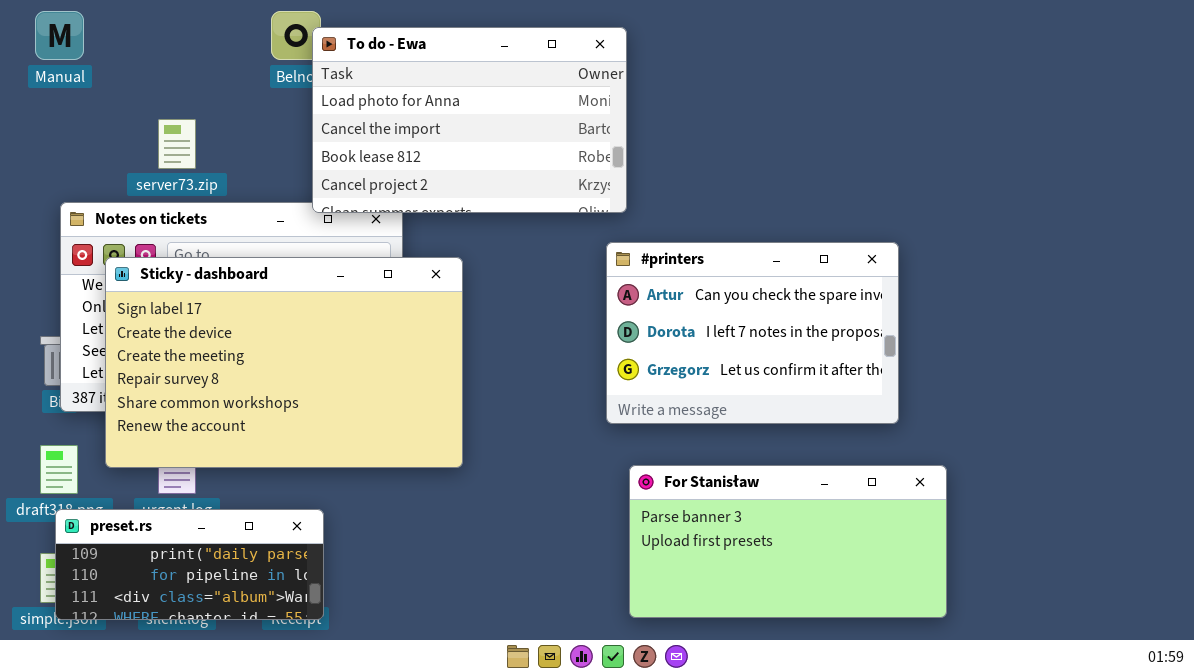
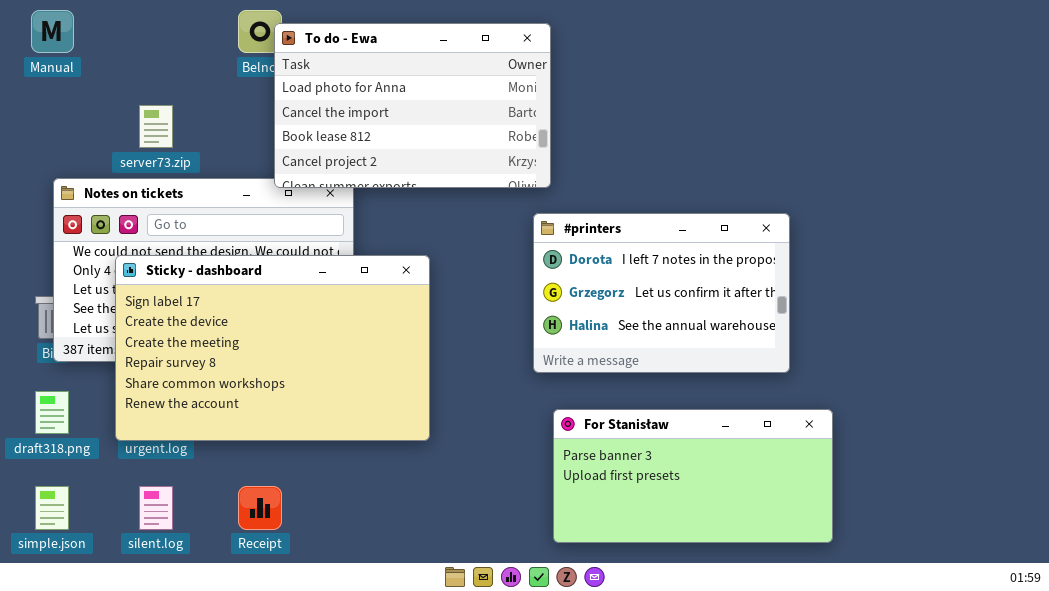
#printers: [606,242,899,424] -> [533,213,790,373], scrolled down 1 row
Sticky - dashboard: [105,257,463,468] -> [115,255,430,441], moved
preset.rs: [55,509,324,620] -> none, closed

